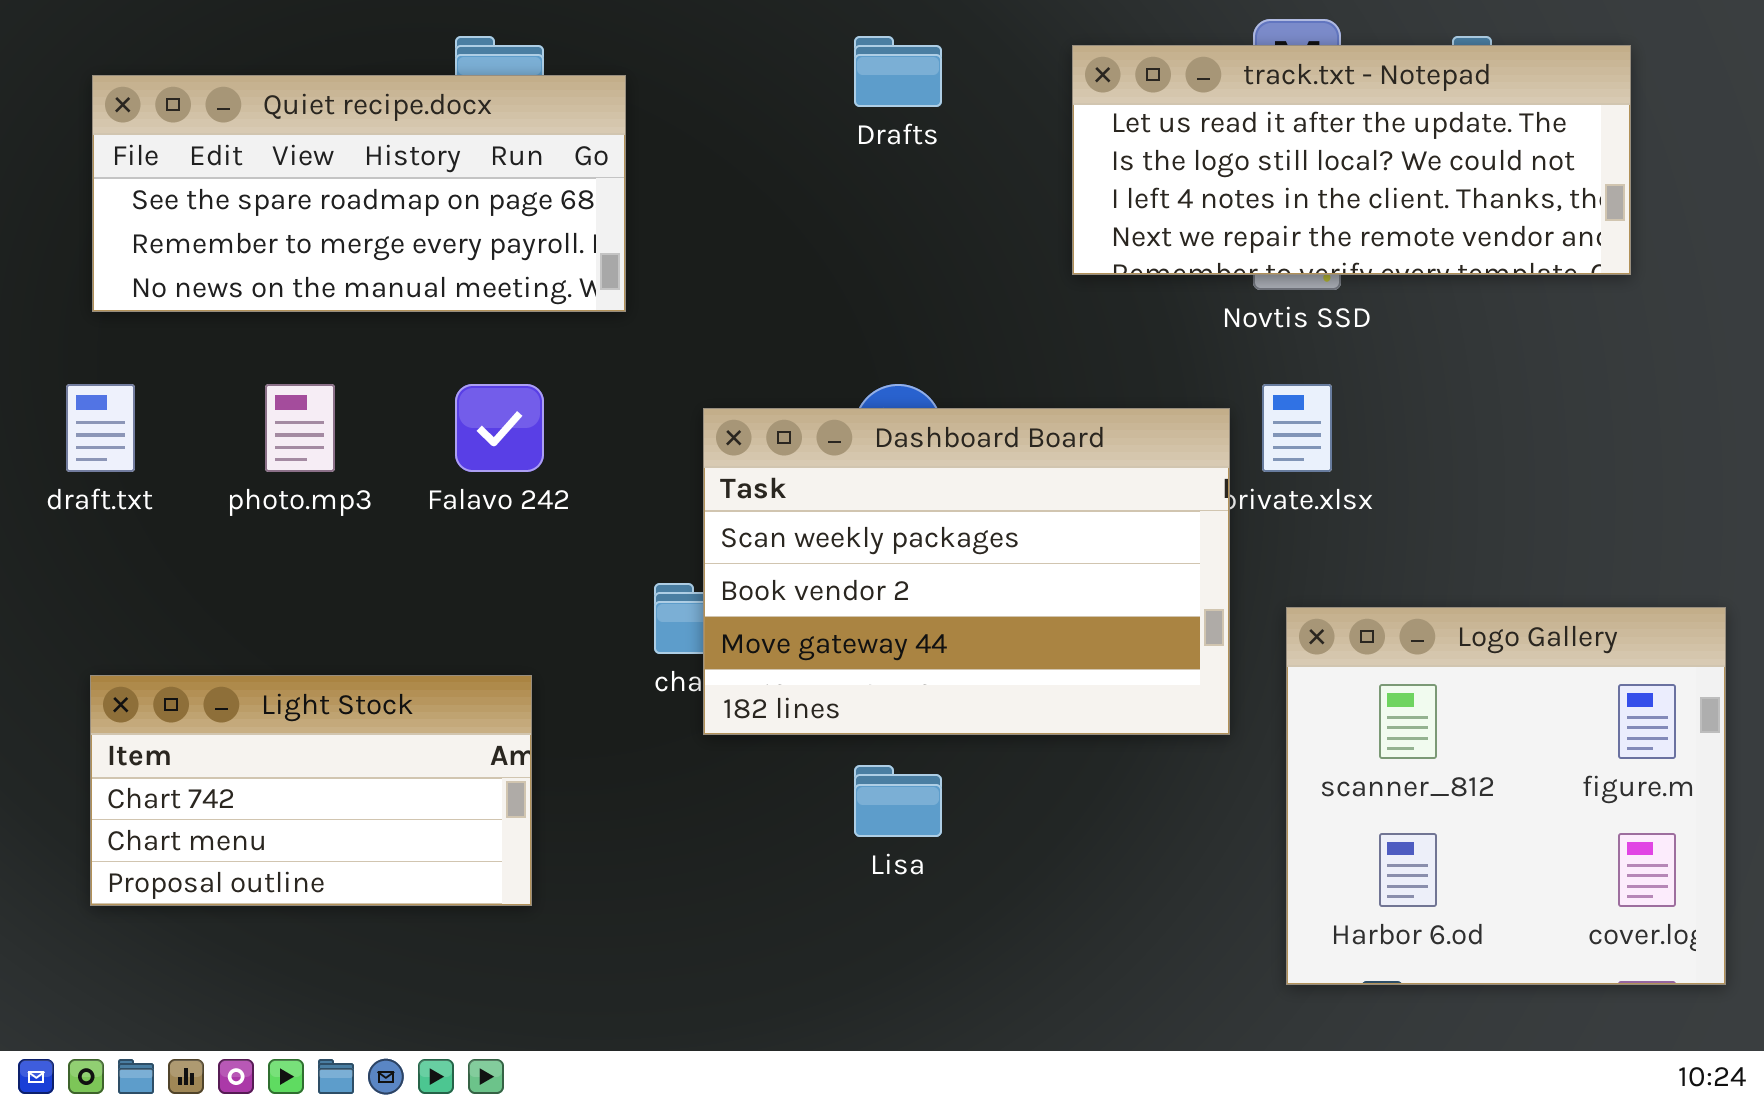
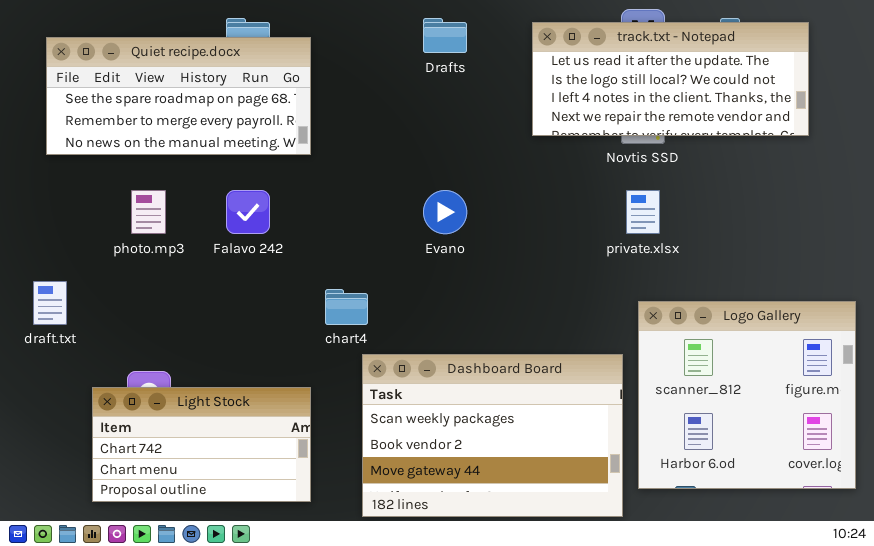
draft.txt: [66,384,135,472] -> [33,281,67,325], moved
Dashboard Board: [703,408,1230,735] -> [362,354,623,517], moved
Light Stock: [90,675,532,906] -> [92,387,311,502], moved

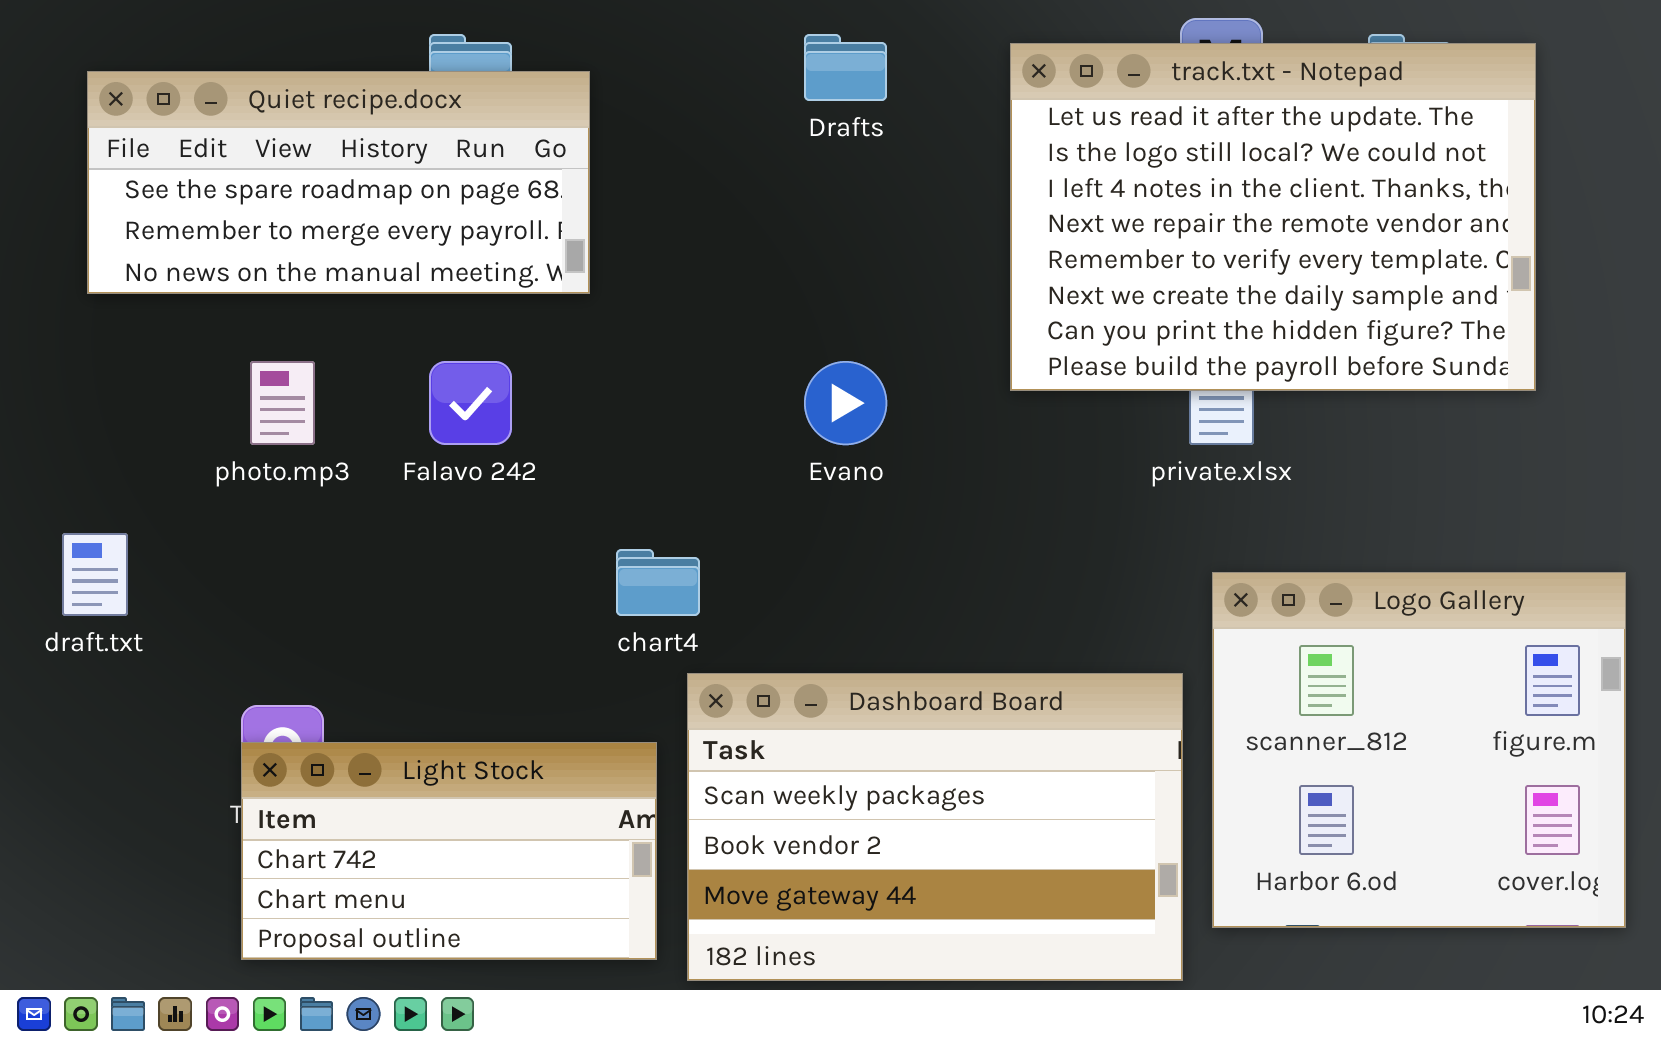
track.txt - Notepad: [532,22,809,136] -> [1010,43,1536,391], resized
Light Stock: [92,387,311,502] -> [241,742,657,960], moved

